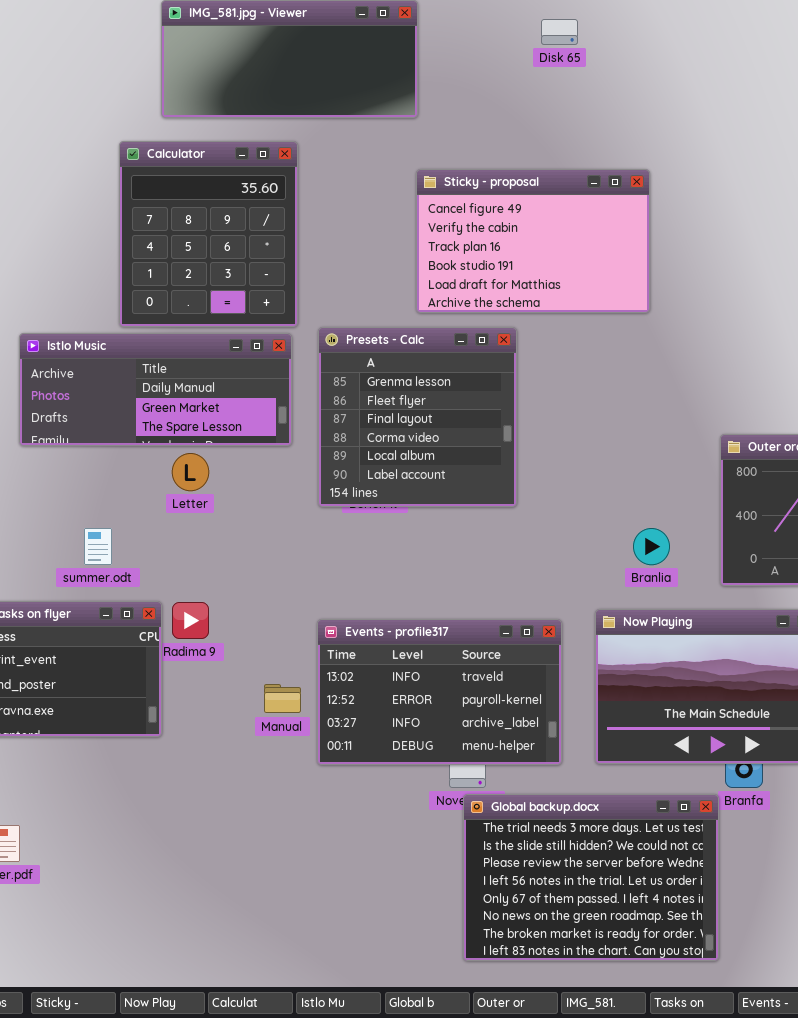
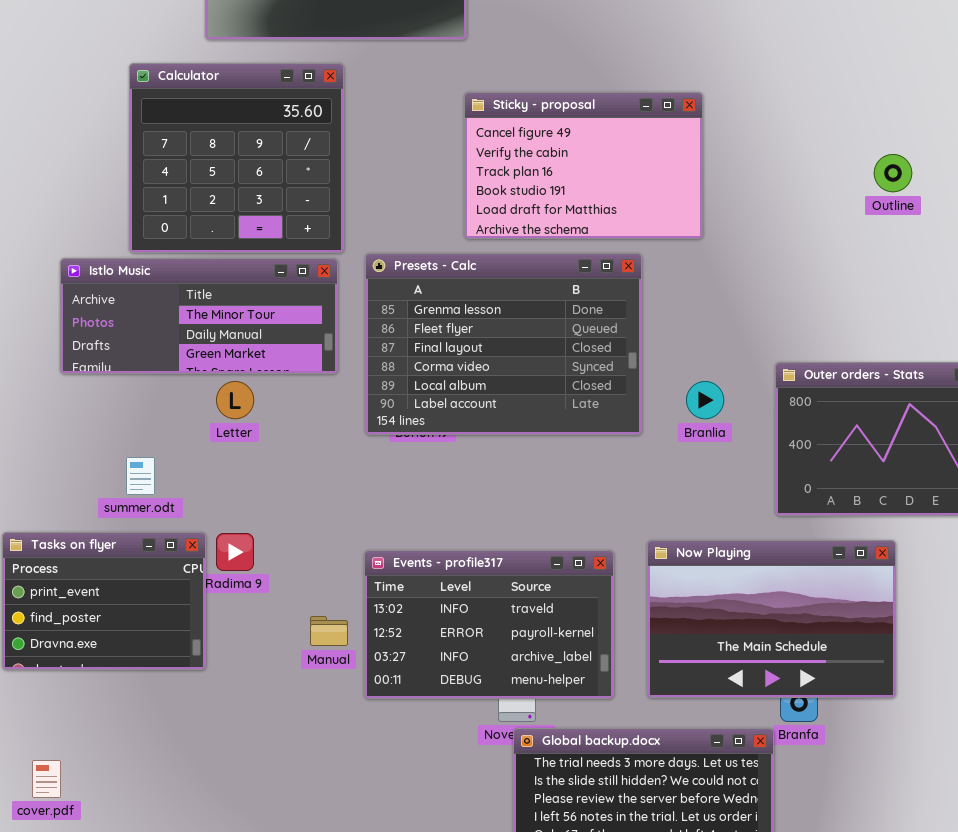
Calculator: [119,141,298,327] -> [129,63,344,253], resized
Presets - Calc: [318,327,517,507] -> [365,253,642,435], resized
Istlo Music: [19,333,292,446] -> [60,258,338,374], scrolled up 1 row
Branlia: [633,528,670,565] -> [686,381,724,419], moved

